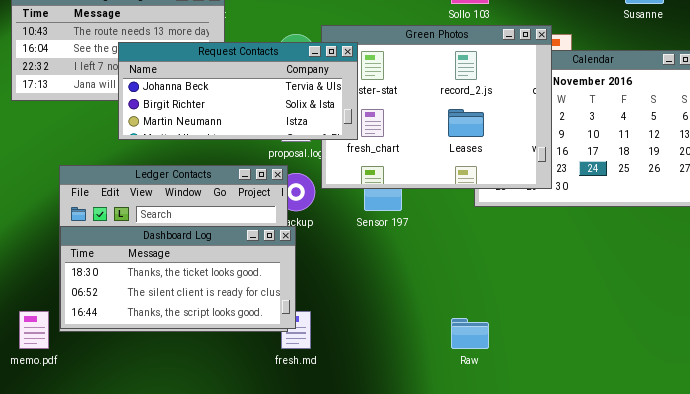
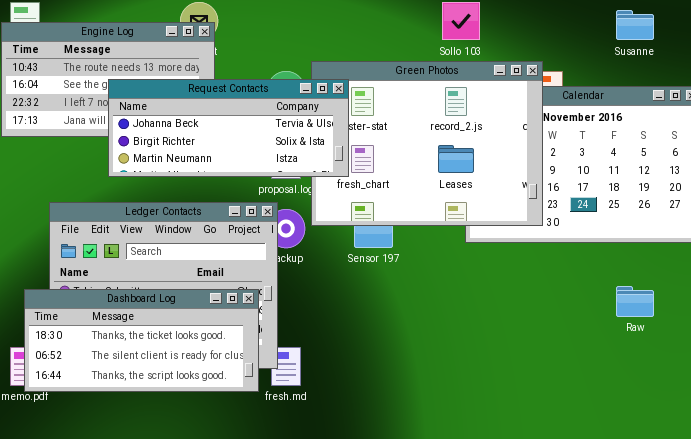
Dashboard Log: [60,226,296,329] -> [24,289,259,392], moved
Raw: [451,318,489,349] -> [616,286,654,317], moved

